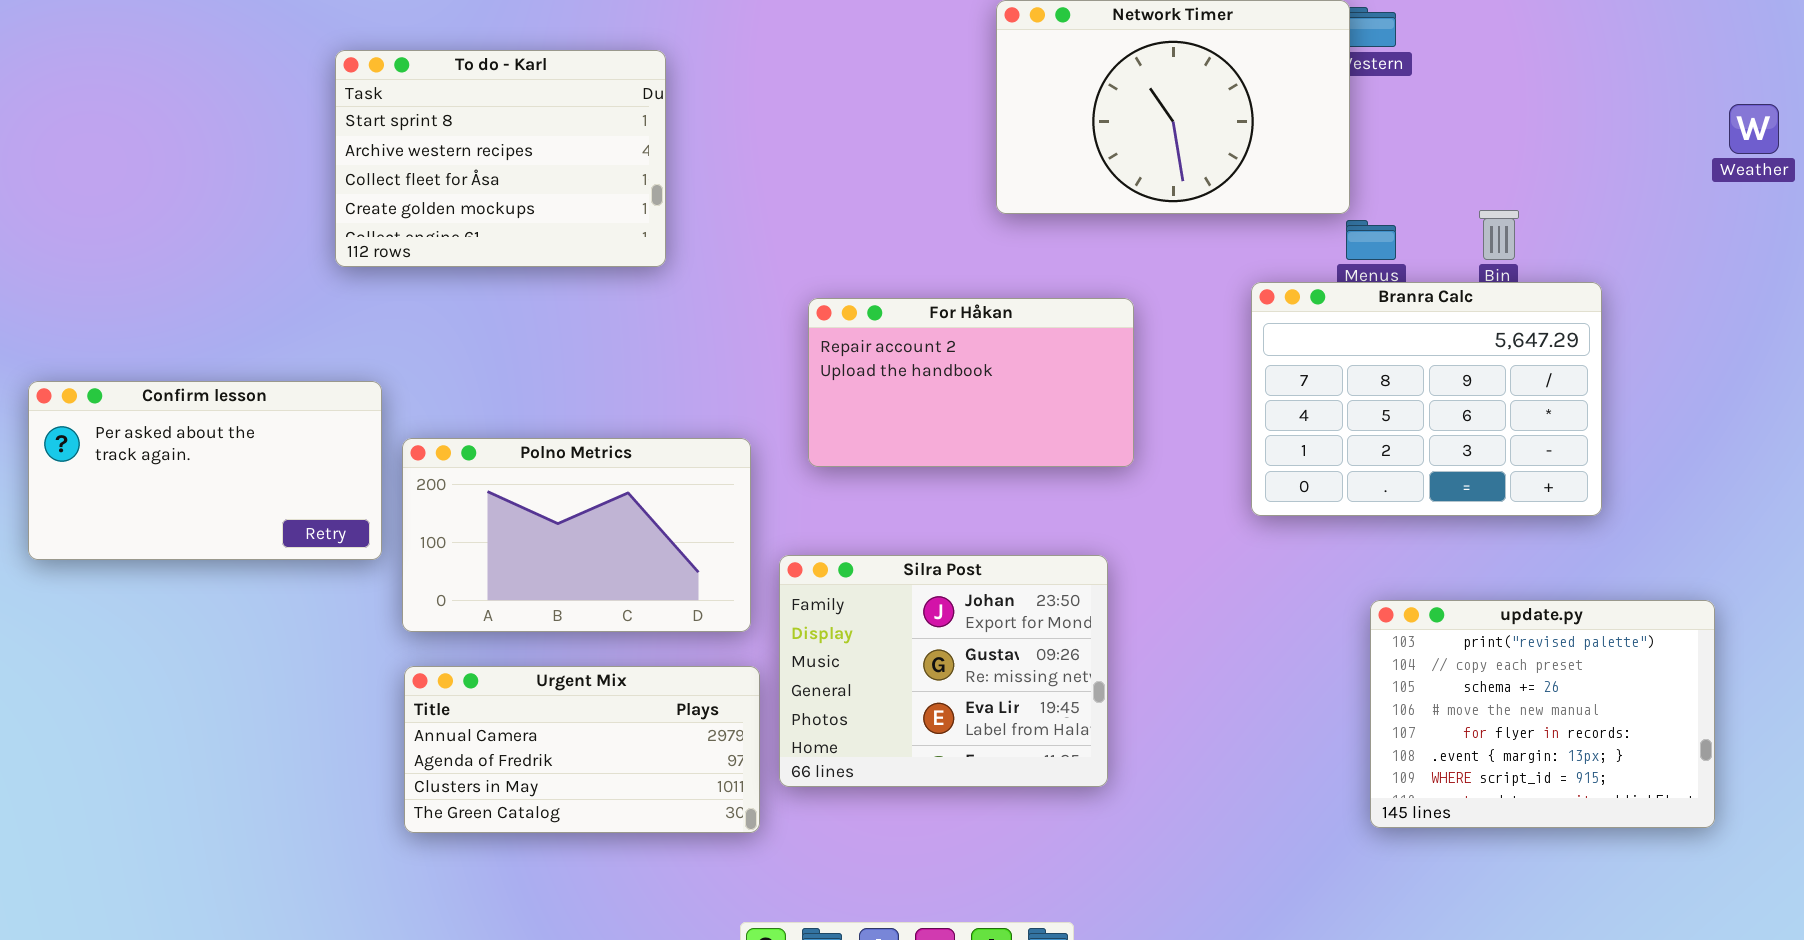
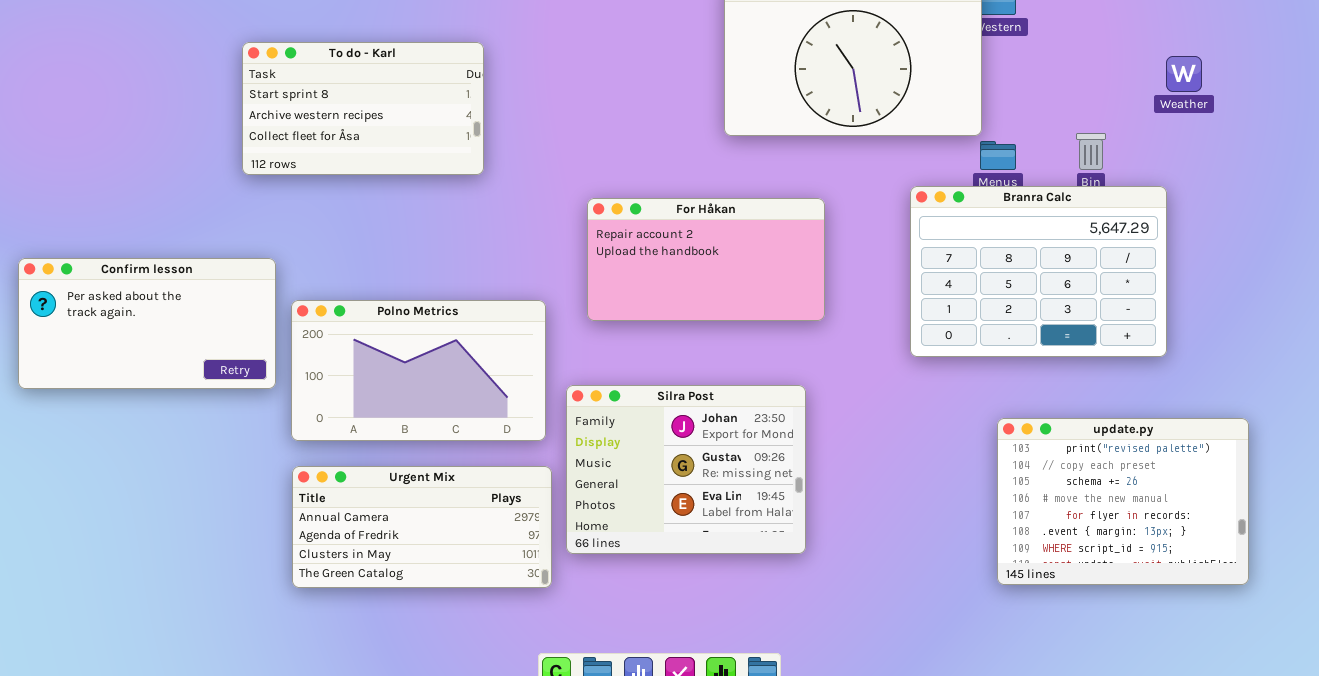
To do - Karl: [335,50,666,267] -> [242,42,484,175], resized
Weather: [1729,104,1779,154] -> [1166,56,1202,92], moved

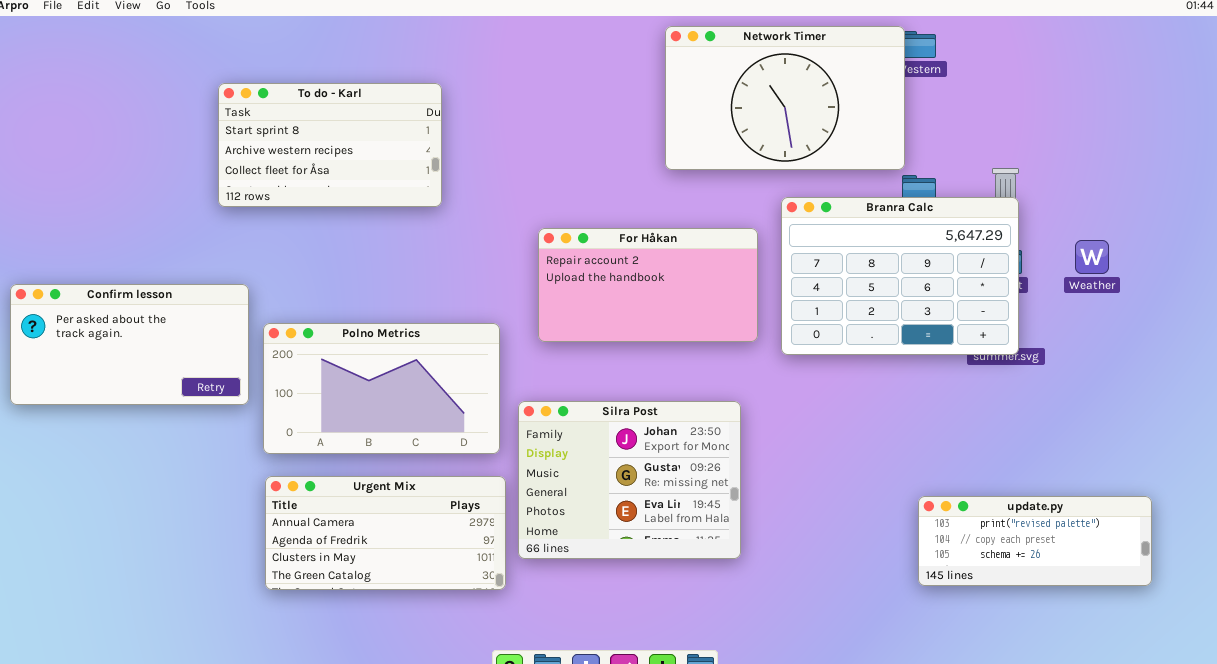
Weather: [1166,56,1202,92] -> [1075,240,1109,274], moved
Branra Calc: [910,186,1167,357] -> [781,197,1019,355], moved
update.py: [997,418,1249,585] -> [918,496,1152,586], resized

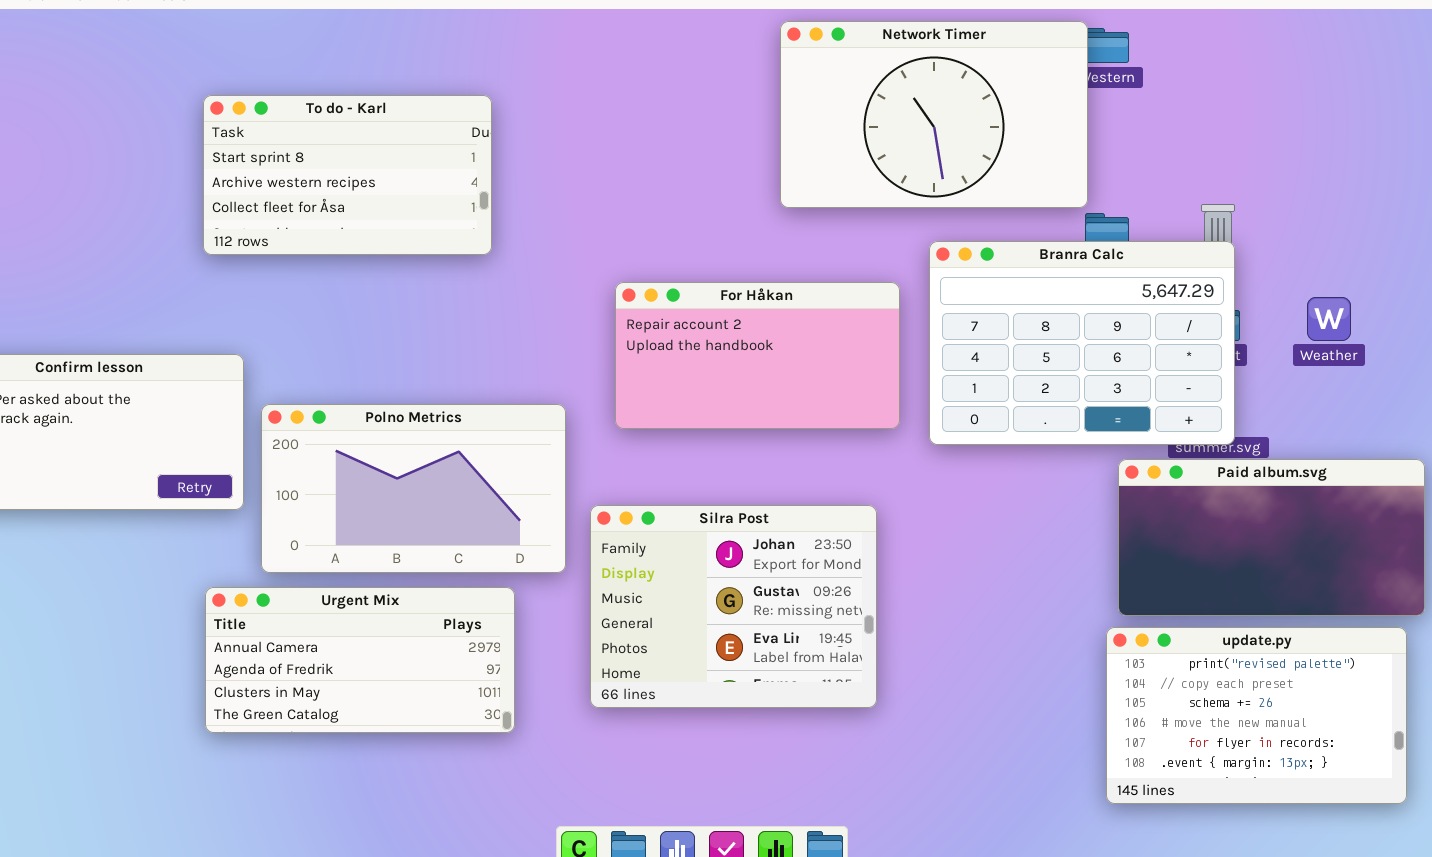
Paid album.svg: none -> [1118,459,1425,616], opened
Urgent Mix: [265,476,506,590] -> [205,587,515,733], moved
update.py: [918,496,1152,586] -> [1106,627,1407,804], resized

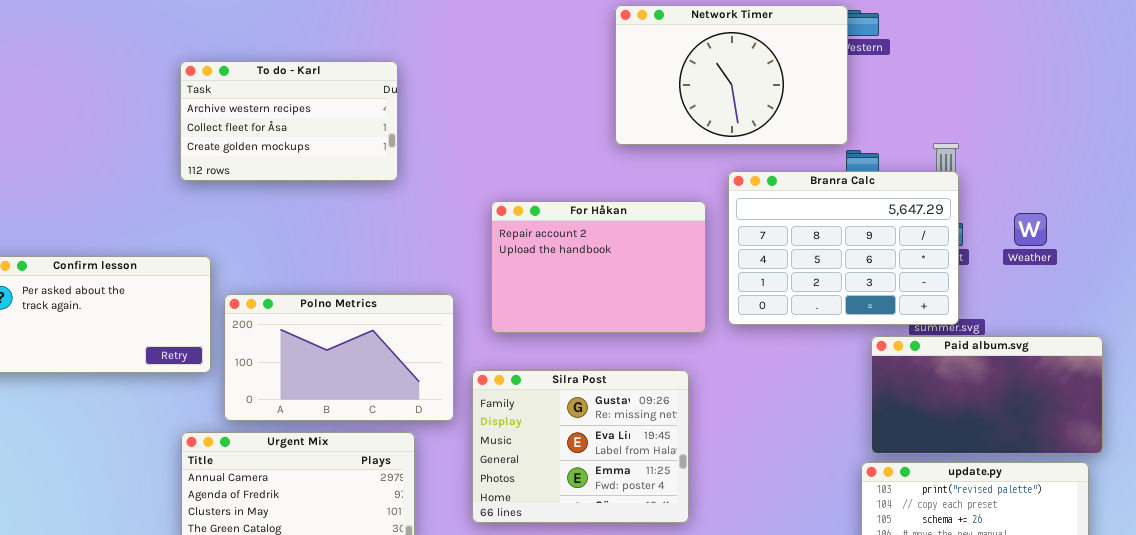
To do - Karl: [203,95,492,255] -> [180,61,398,181], scrolled down 1 row
For Håkan: [615,282,900,429] -> [491,201,706,333], resized
Silra Post: [590,505,877,708] -> [472,370,689,523], scrolled down 1 row

